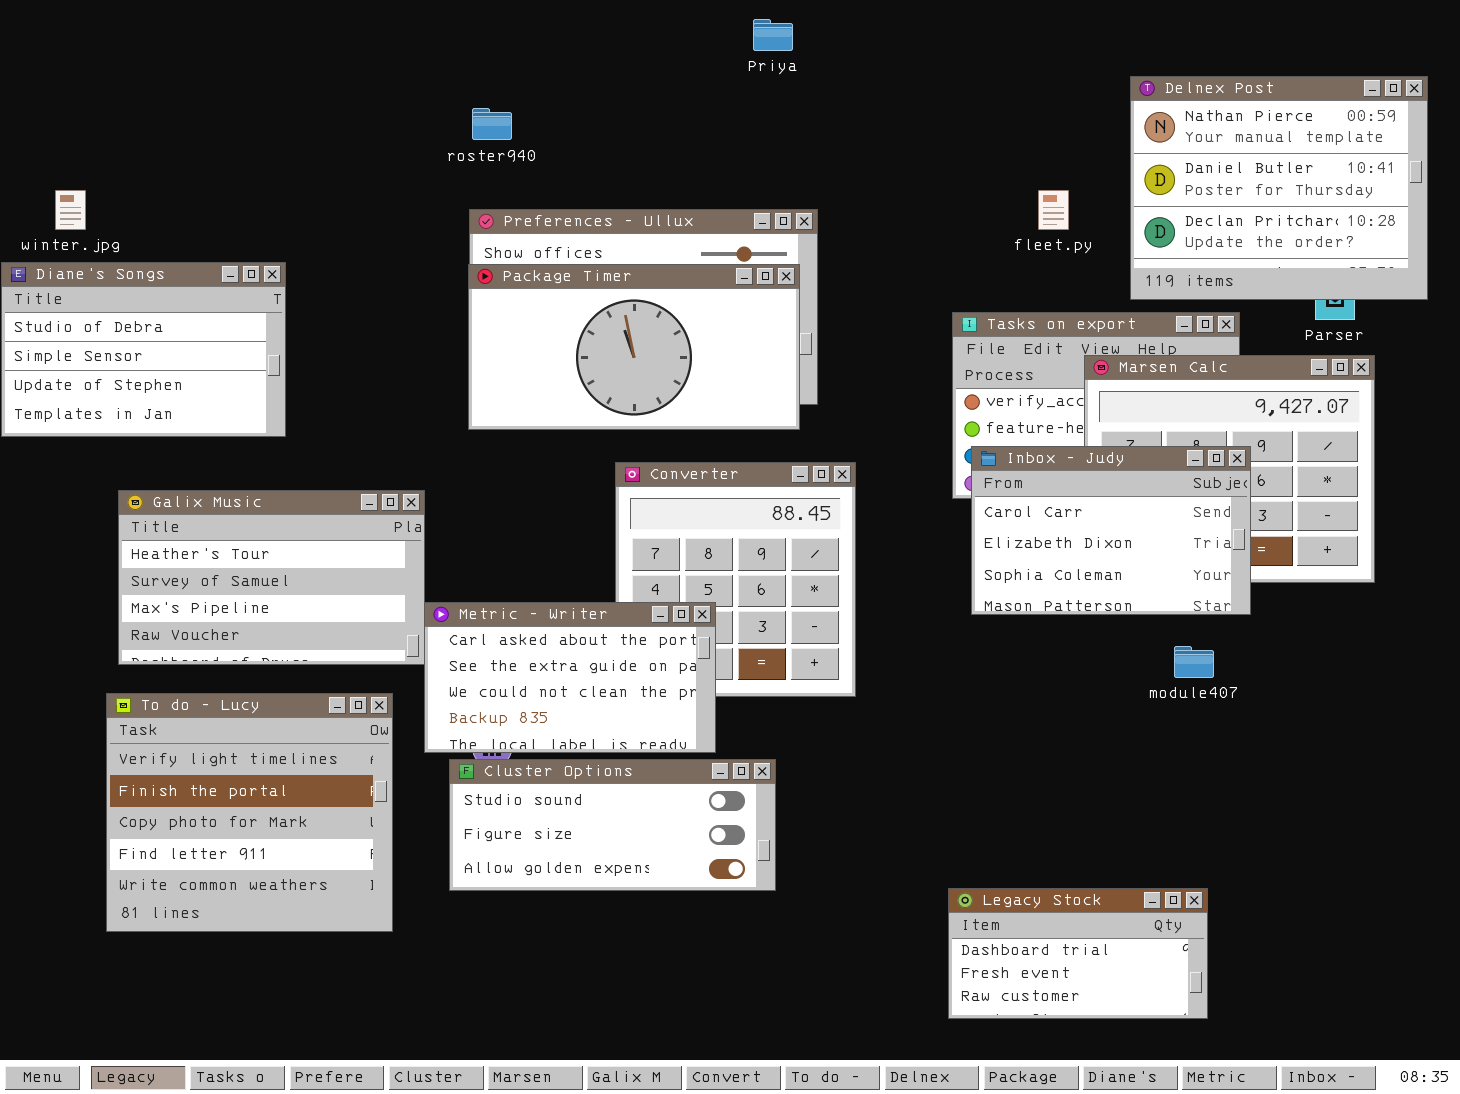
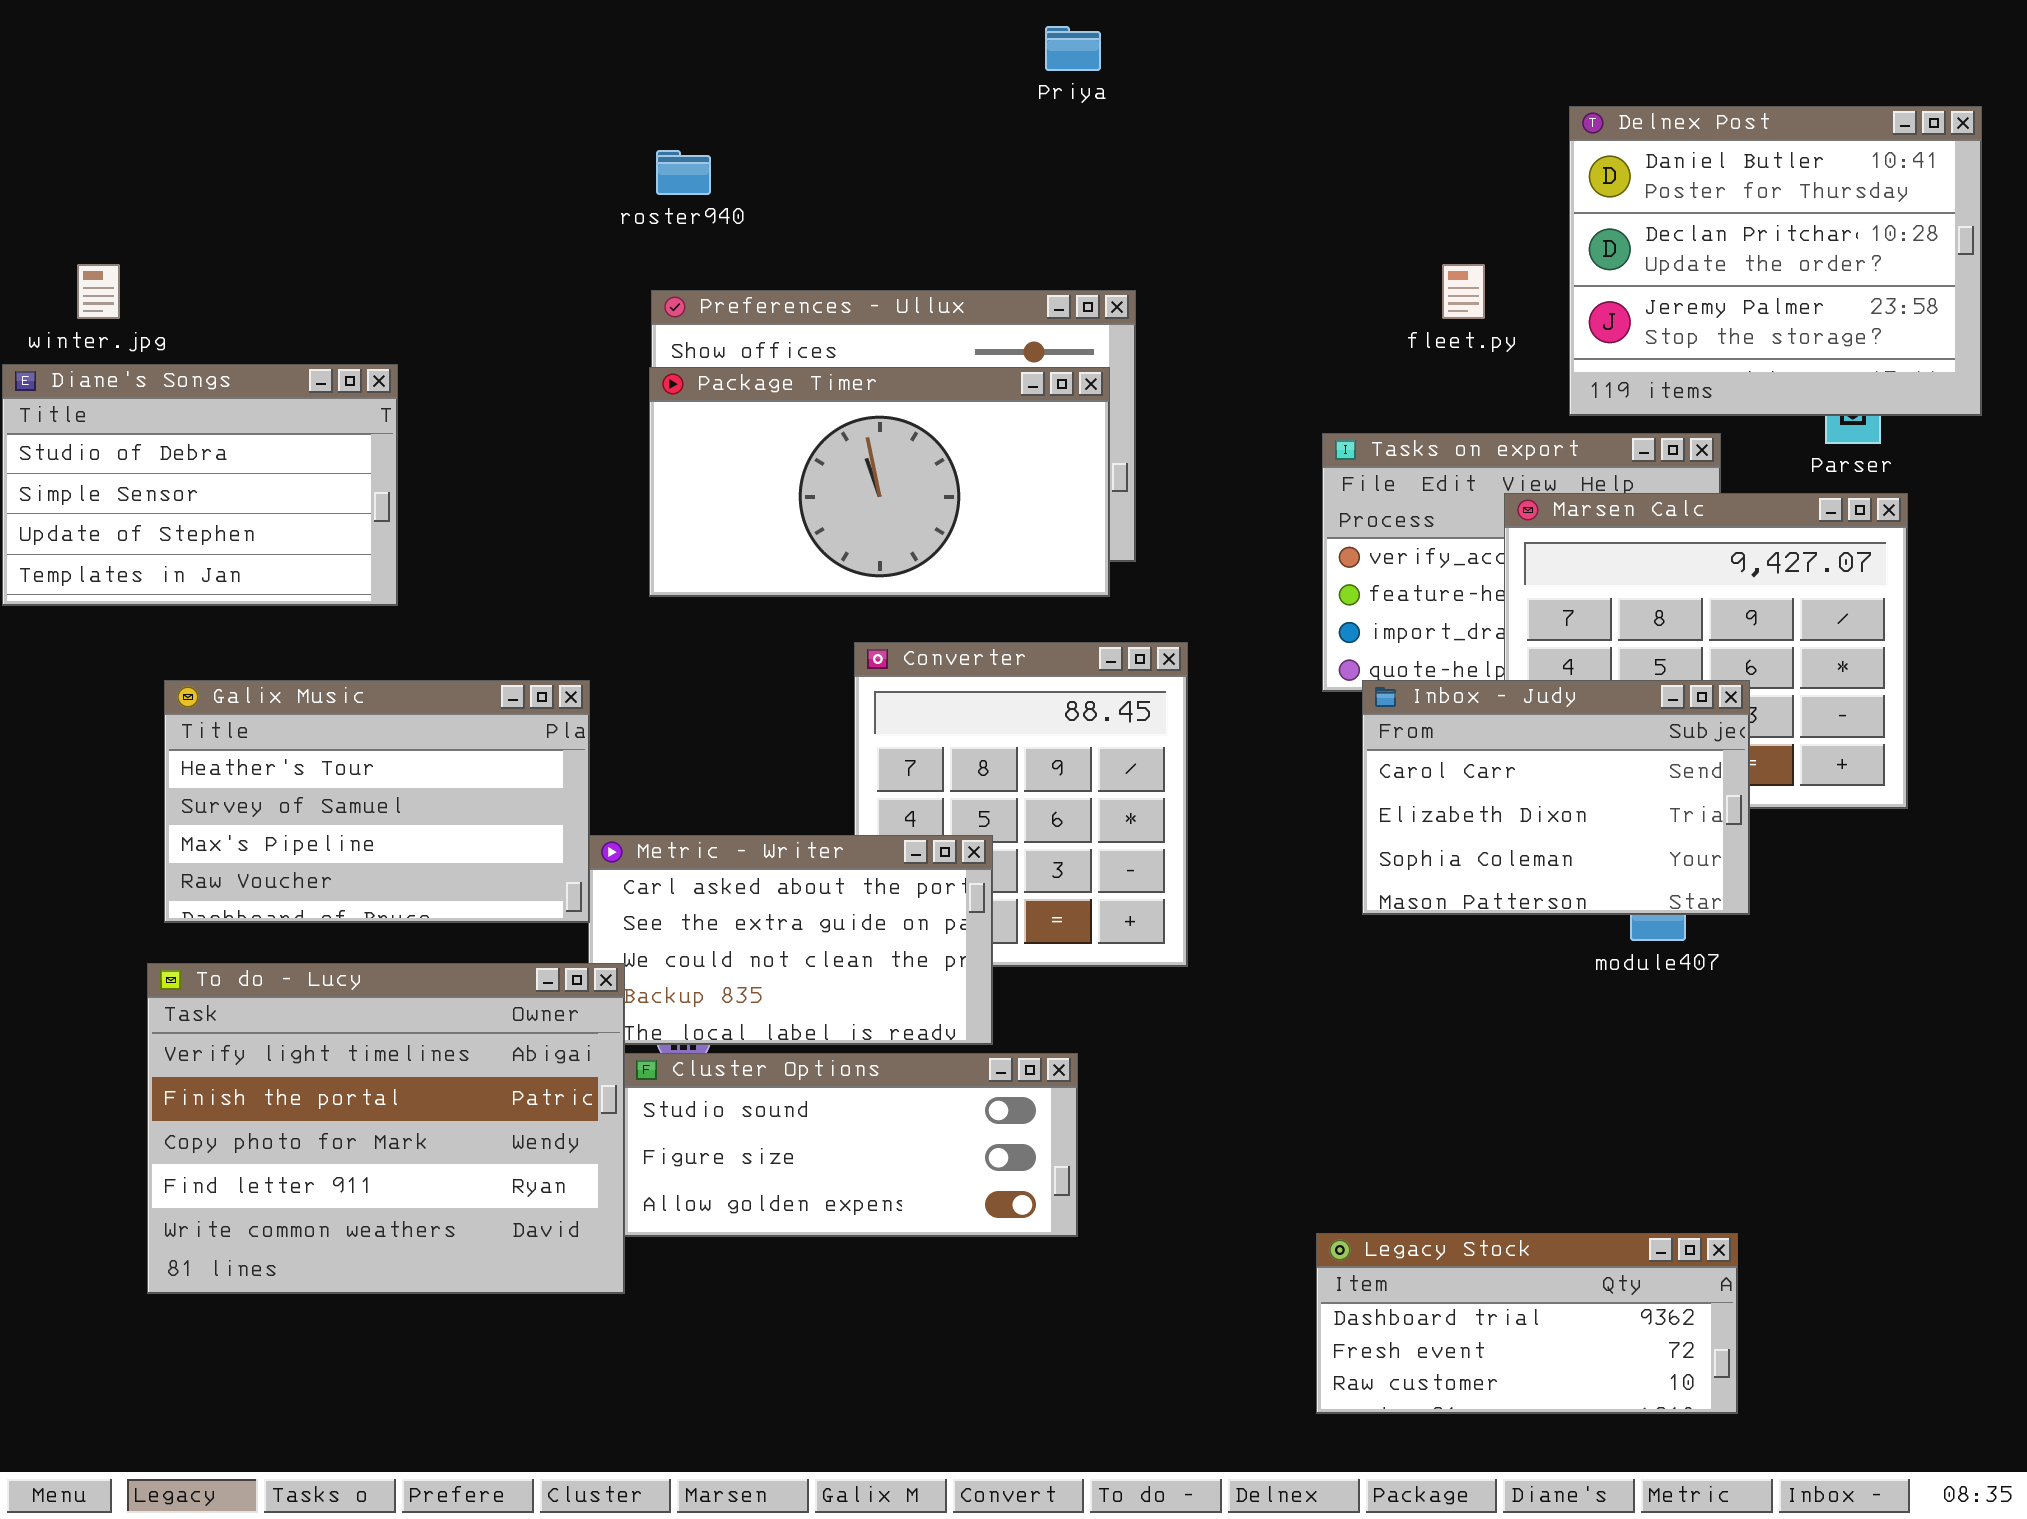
Delnex Post: [1130,76,1428,300] -> [1569,106,1982,416], scrolled down 1 row
Inbox - Judy: [971,446,1251,615] -> [1362,680,1750,915], moved
To do - Lucy: [106,693,393,932] -> [147,963,625,1294], resized
Legacy Stock: [948,888,1208,1019] -> [1316,1233,1738,1414], resized

